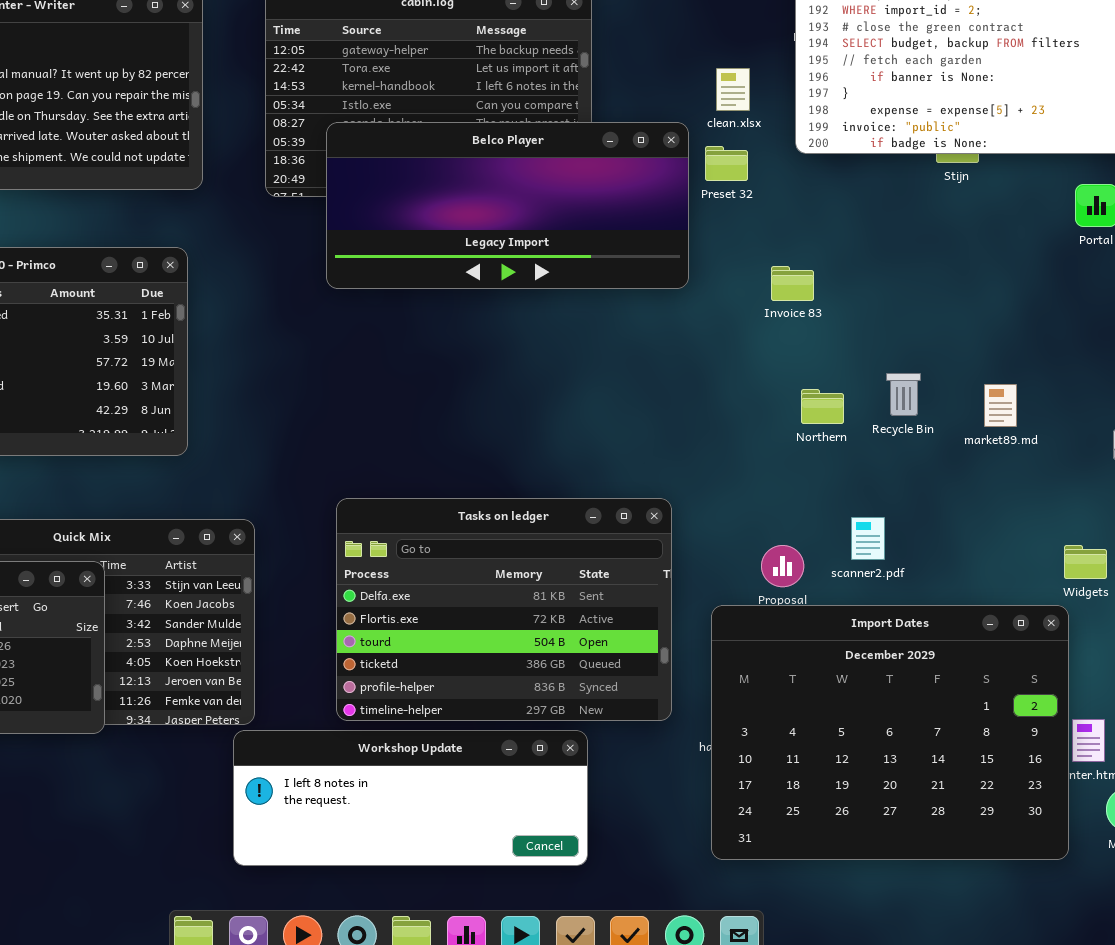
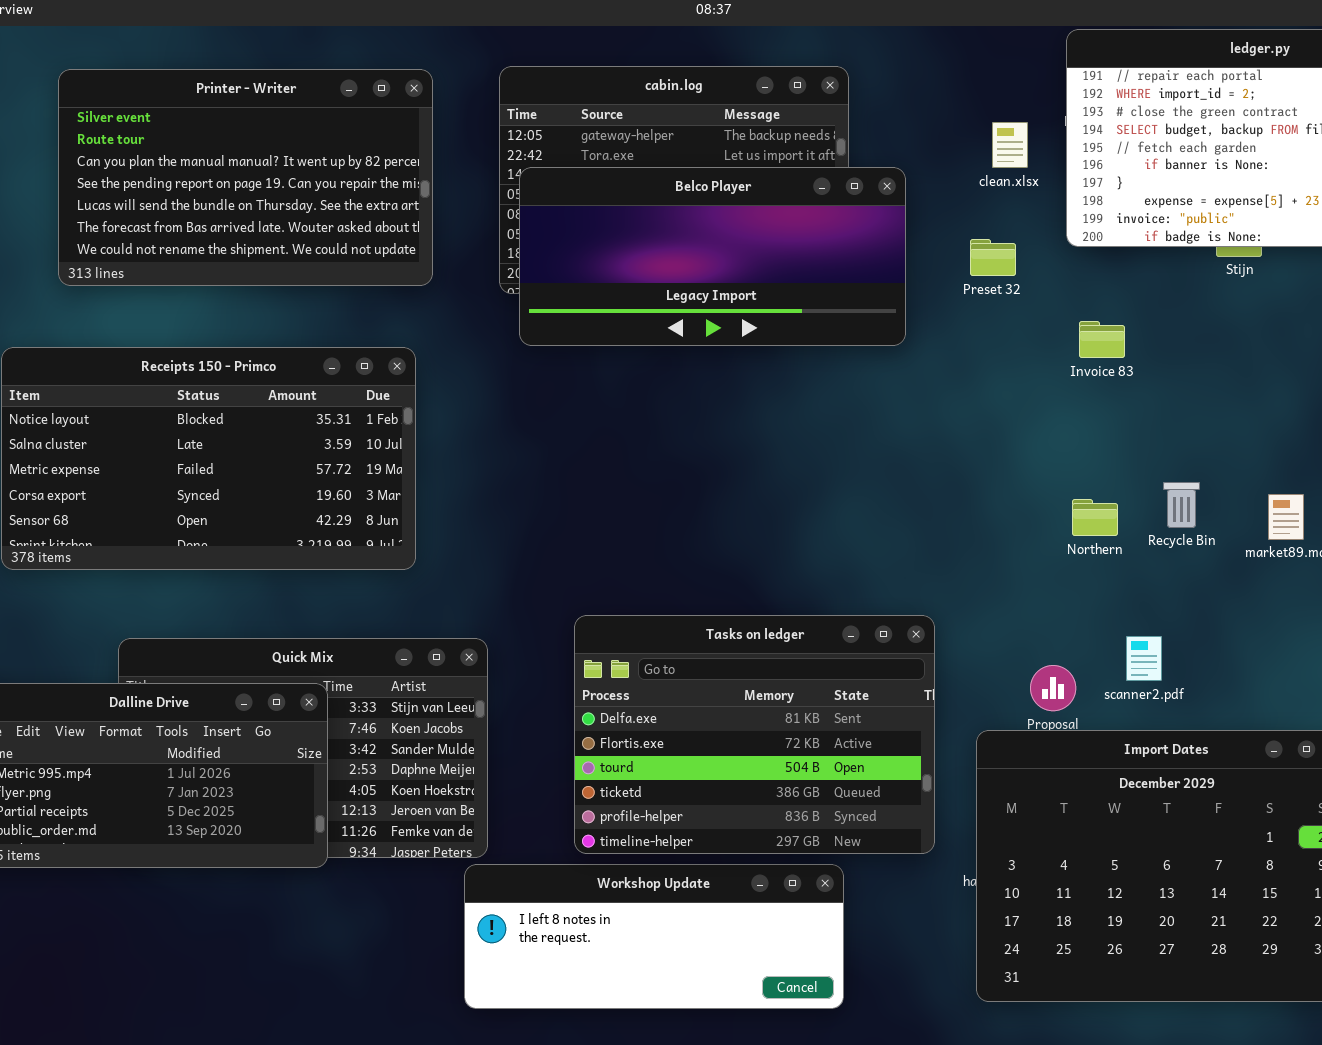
clean.xlsx: [716,68,750,111] -> [992,122,1028,168], moved
Belco Player: [326,122,689,289] -> [519,167,906,346], moved
Invoice 83: [771,266,814,301] -> [1079,321,1125,358], moved

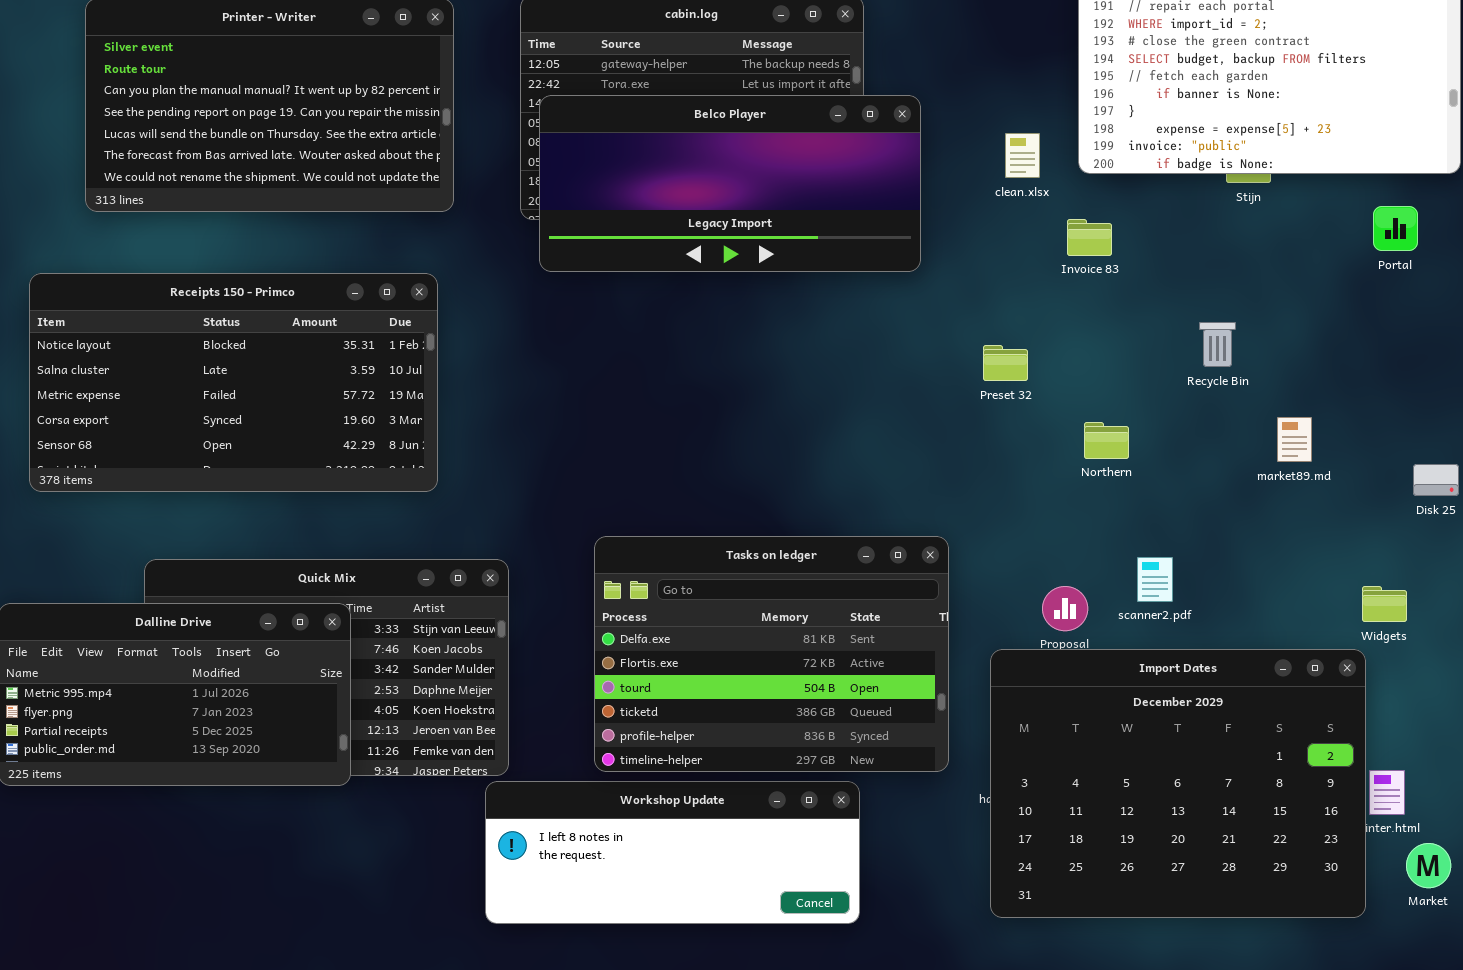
clean.xlsx: [992,122,1028,168] -> [1005,133,1040,178], moved
Preset 32: [970,239,1016,276] -> [983,345,1028,381], moved
Invoice 83: [1079,321,1125,358] -> [1067,219,1112,256], moved
Recycle Bin: [1163,482,1200,528] -> [1199,322,1236,367], moved

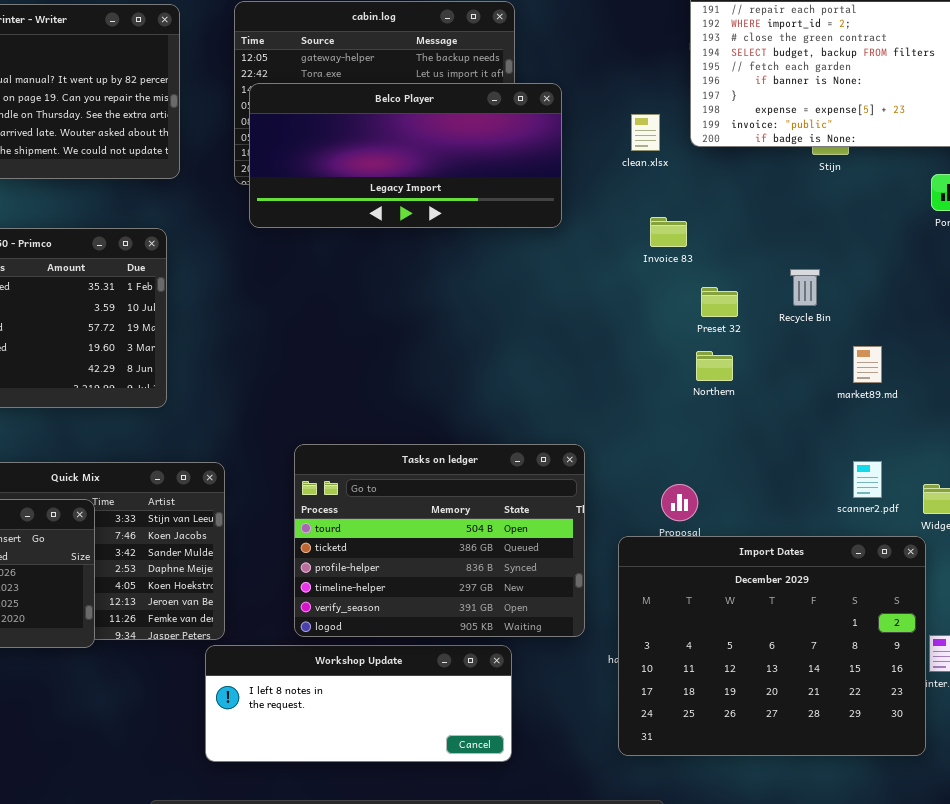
Invoice 83: [1067,219,1112,256] -> [650,217,687,247], moved
Preset 32: [983,345,1028,381] -> [701,287,738,317], moved
Tasks on ledger: [594,536,949,772] -> [294,444,585,637], scrolled down 2 rows
scanner2.pdf: [1137,557,1173,602] -> [853,461,882,498], moved

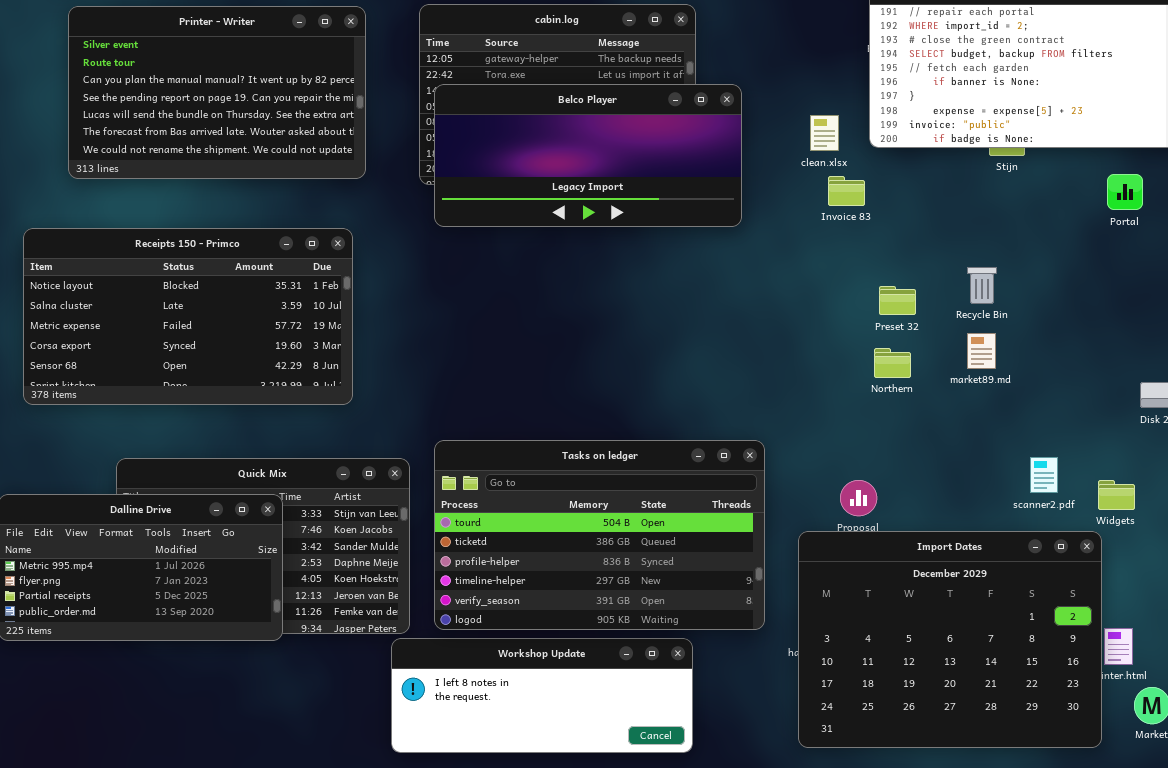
Invoice 83: [650,217,687,247] -> [828,176,865,206], moved
market89.md: [853,346,882,383] -> [967,333,996,369], moved
Tasks on ledger: [294,444,585,637] -> [434,440,765,630], resized

